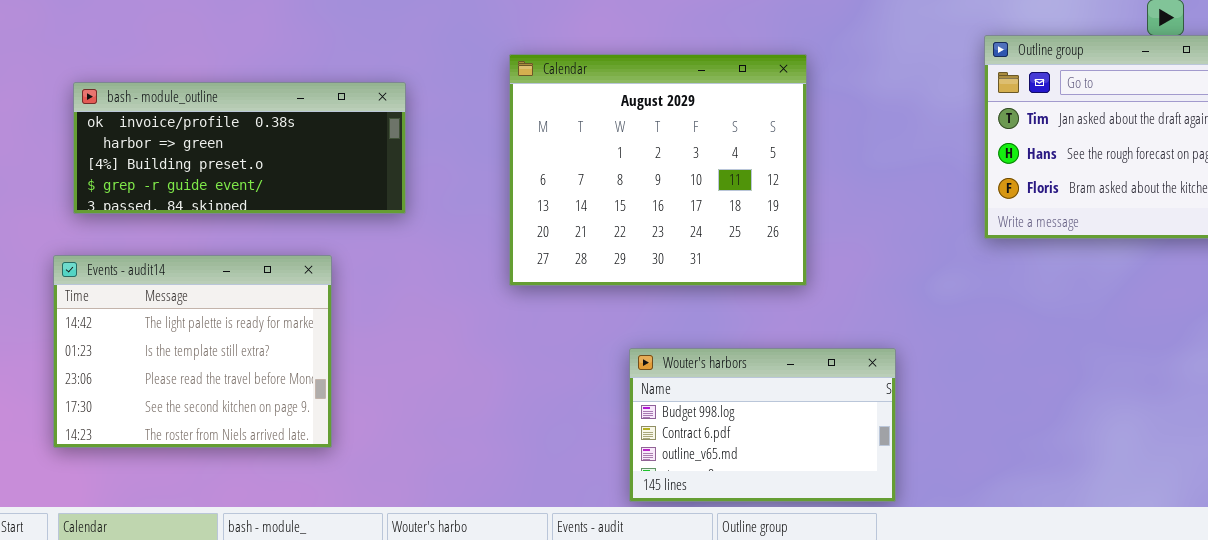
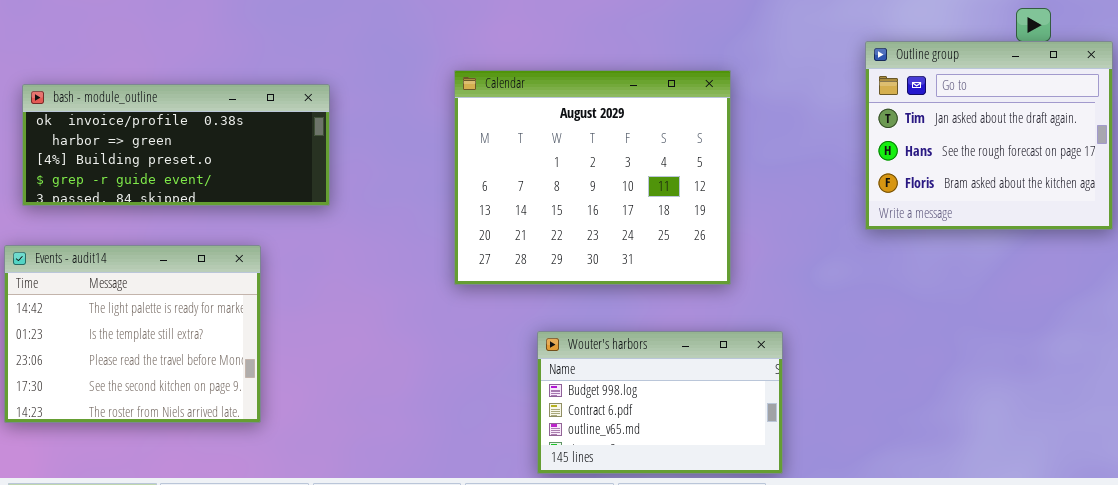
Calendar: [509,54,807,286] -> [454,70,731,285], moved

